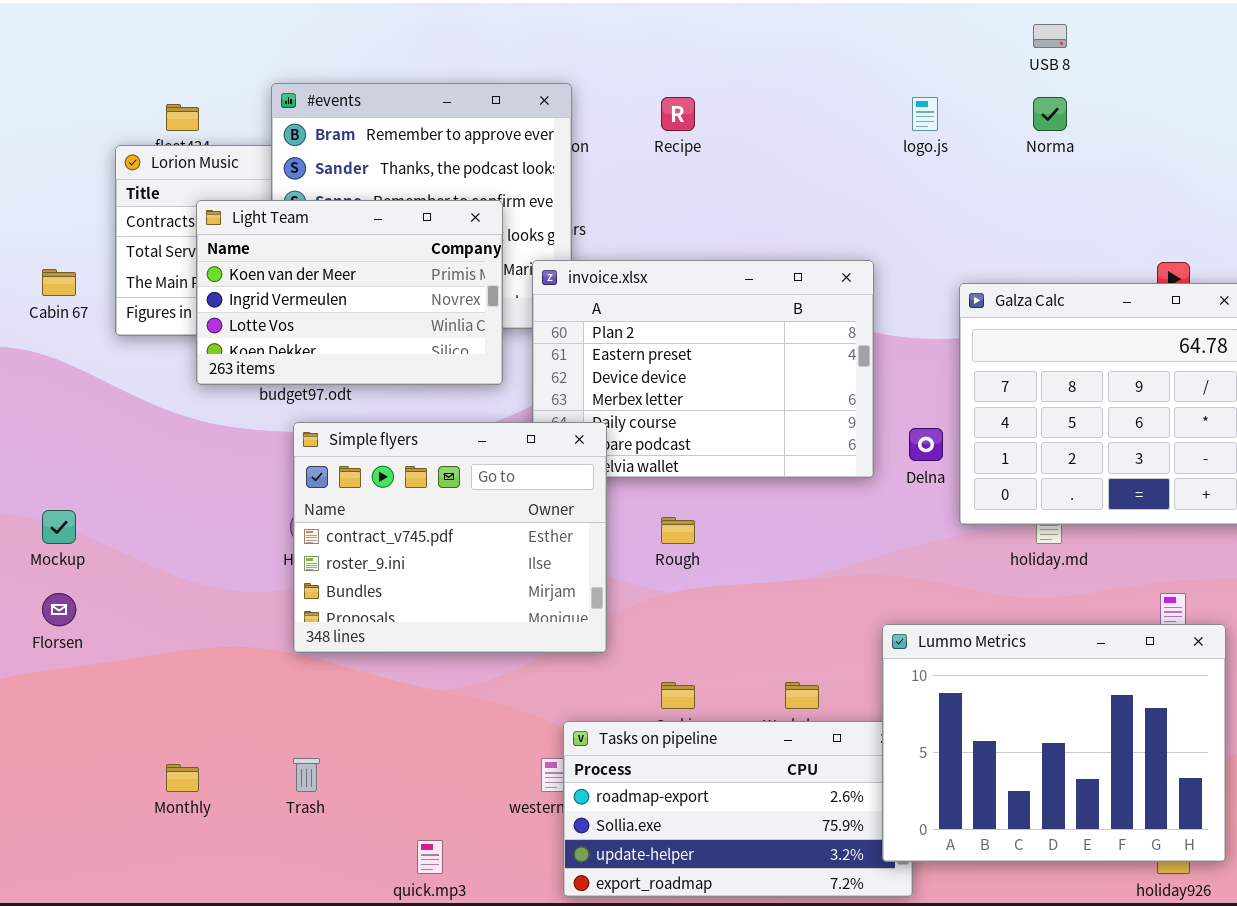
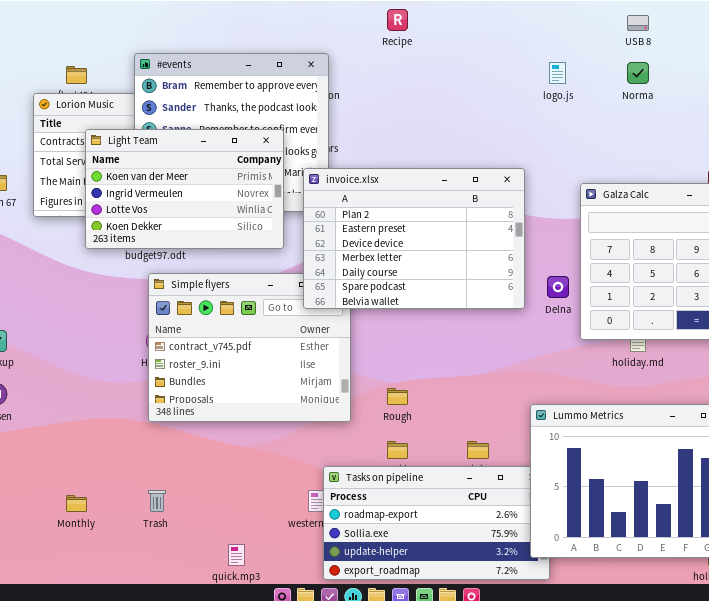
Recipe: [661,97,695,131] -> [387,9,408,31], moved
invoice.xlsx: [532,260,874,478] -> [303,168,525,309], raised
Rough: [661,517,695,544] -> [387,388,408,405], moved

